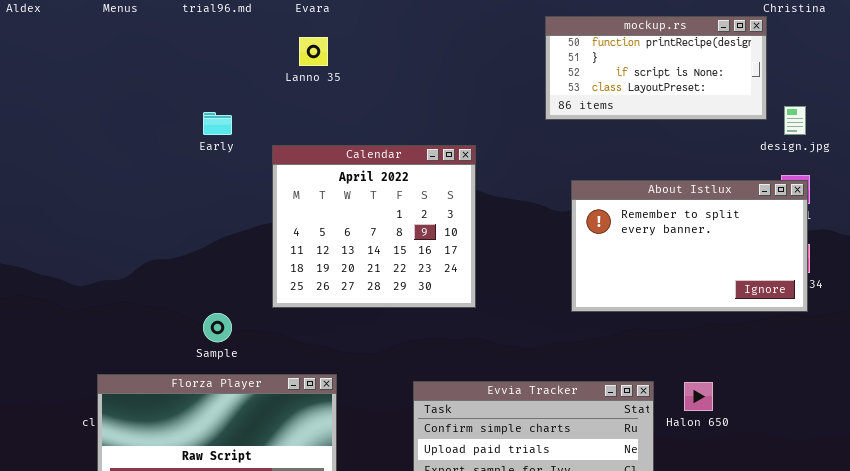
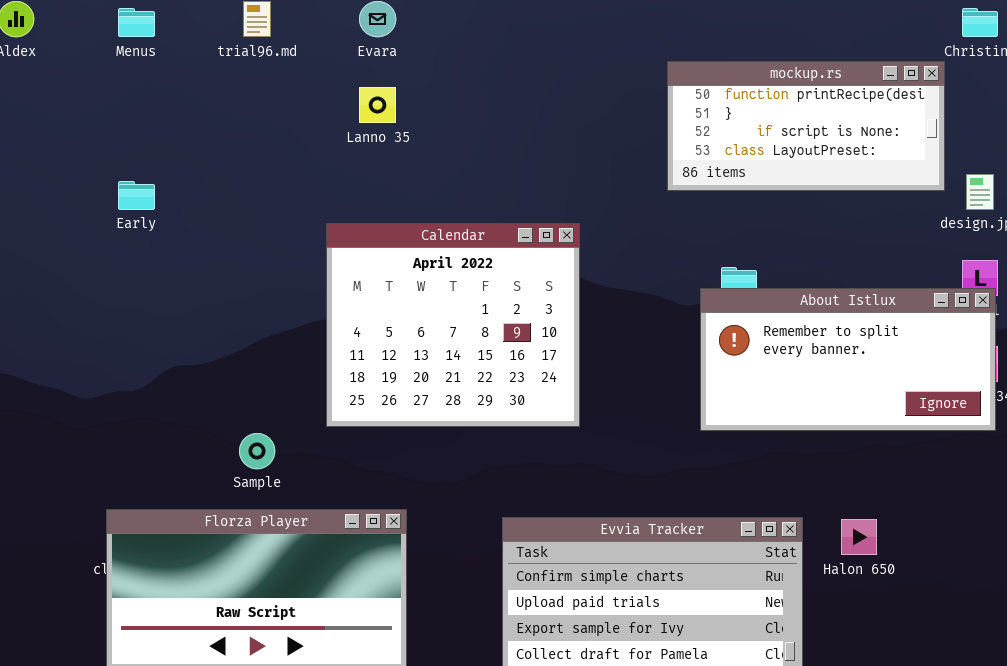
Early: [203,112,232,135] -> [118,181,155,210], moved
About Istlux: [571,180,808,312] -> [700,288,996,431], resized

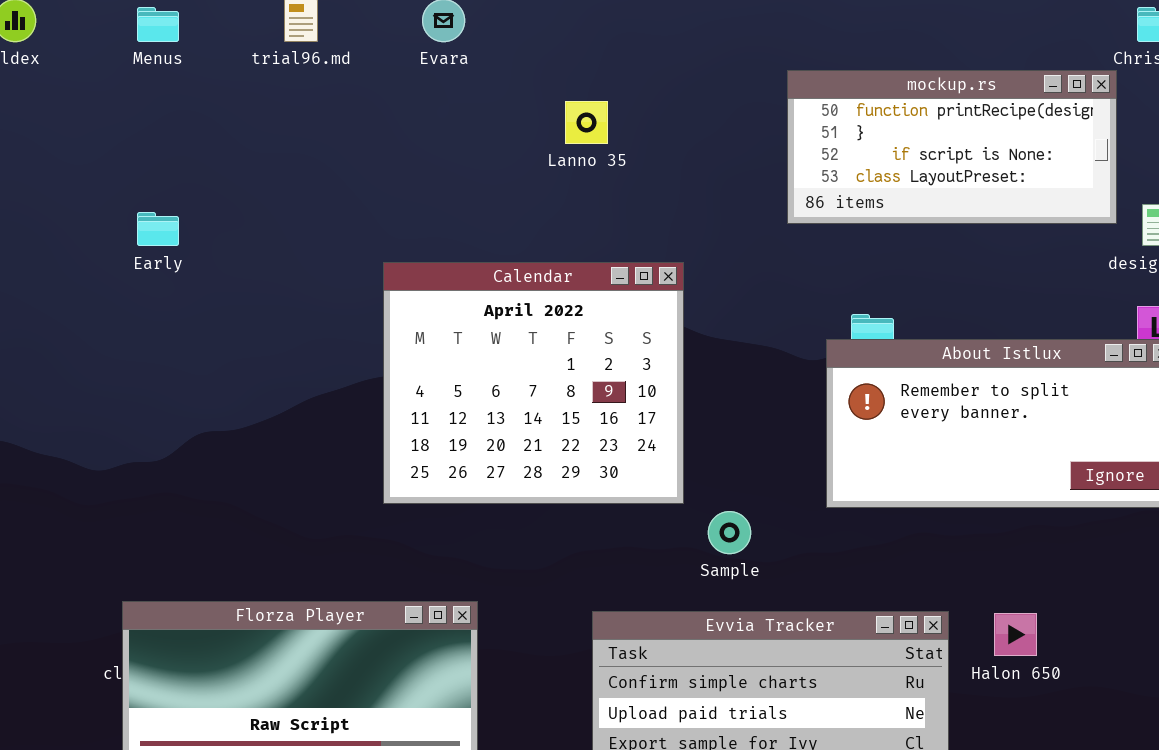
Lanno 35: [359,87,396,123] -> [565,101,608,144], moved
Sample: [239,433,275,469] -> [708,511,751,554], moved

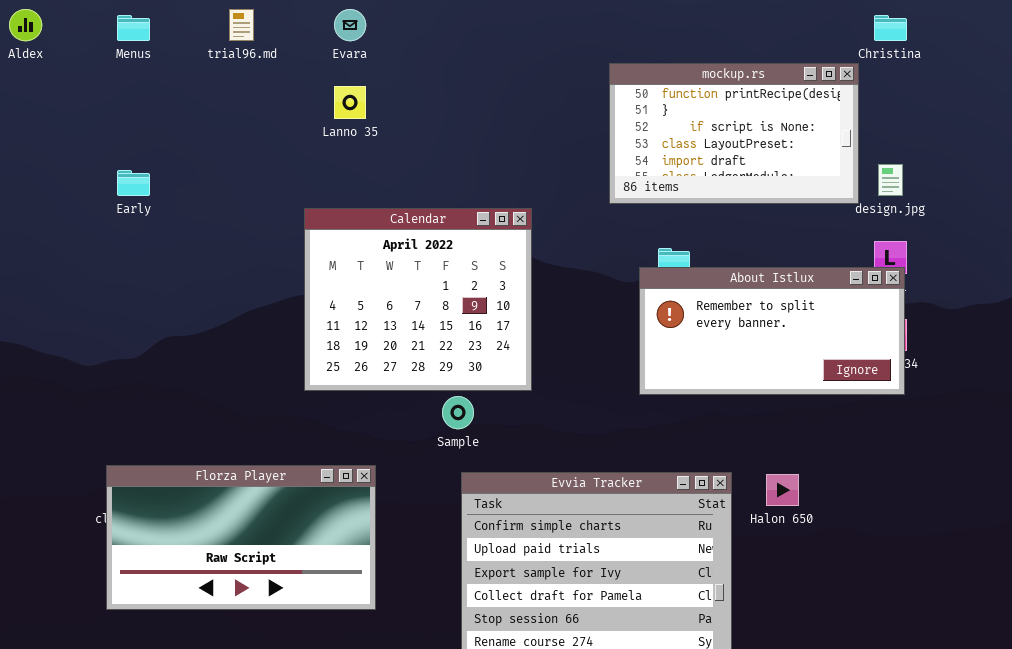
mockup.rs: [787,70,1117,224] -> [609,63,859,204], resized
Lanno 35: [565,101,608,144] -> [334,86,366,119], moved
Sample: [708,511,751,554] -> [442,396,474,429], moved

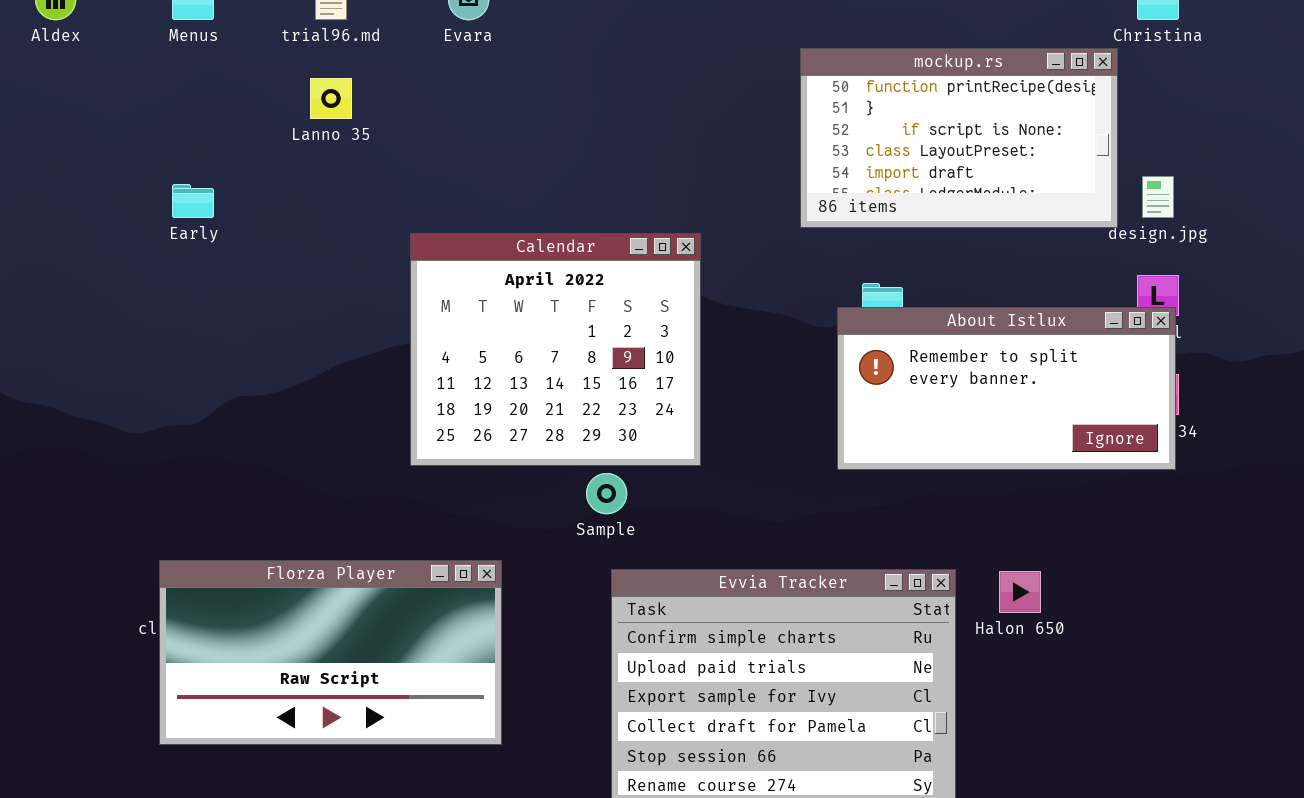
Lanno 35: [334,86,366,119] -> [310,78,352,119], moved

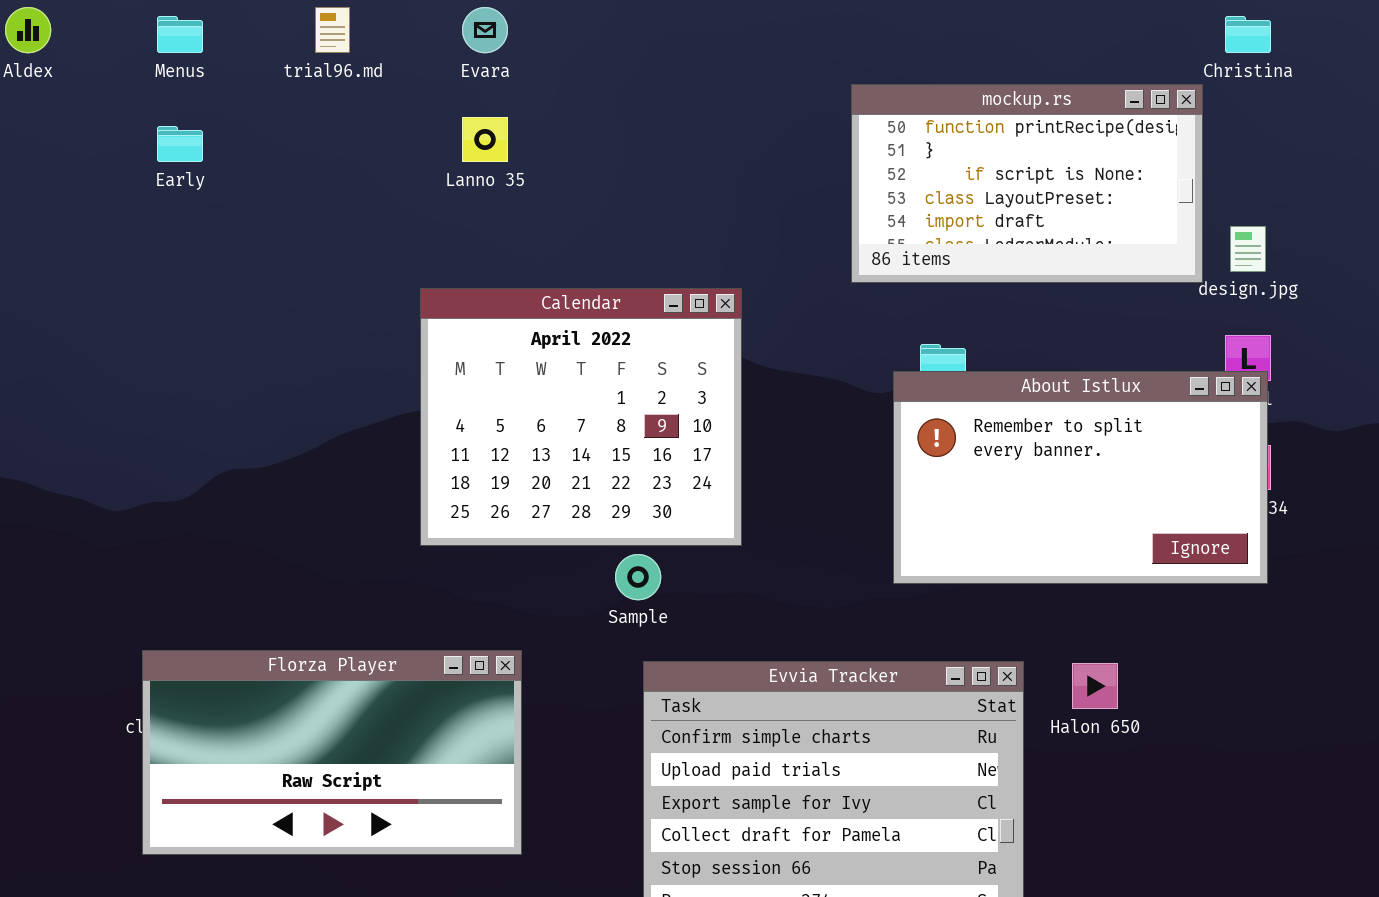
Lanno 35: [310,78,352,119] -> [462,117,508,162], moved
Early: [172,184,214,218] -> [157,126,203,162], moved
About Istlux: [837,307,1176,470] -> [893,371,1268,584], resized

